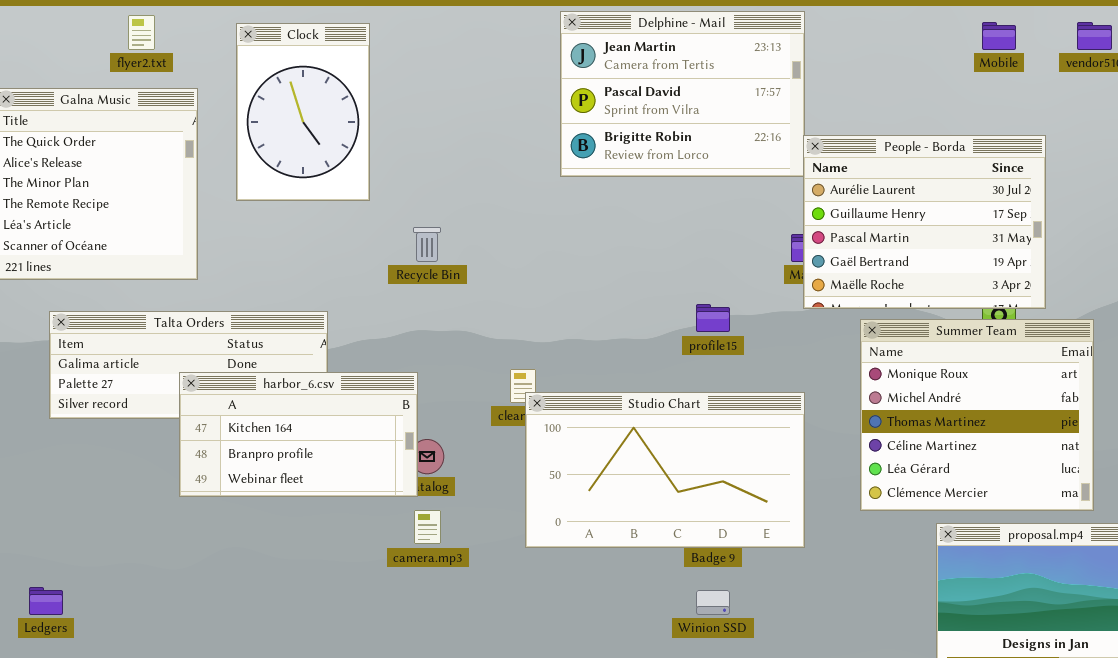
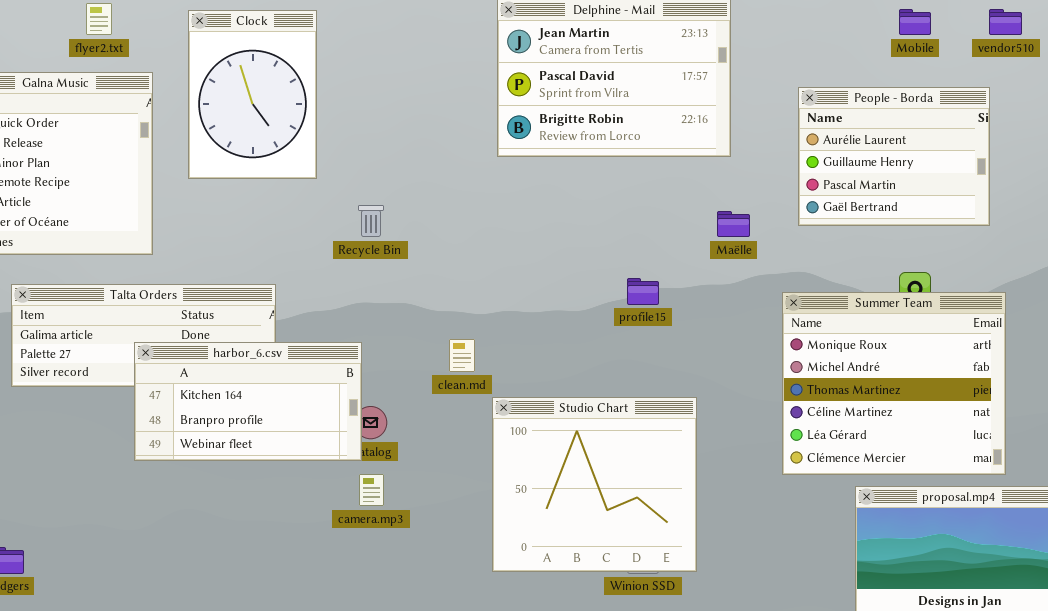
People - Borda: [803,135,1046,309] -> [798,87,990,226], moved, resized
Studio Chart: [525,392,805,548] -> [492,397,697,572], moved, resized

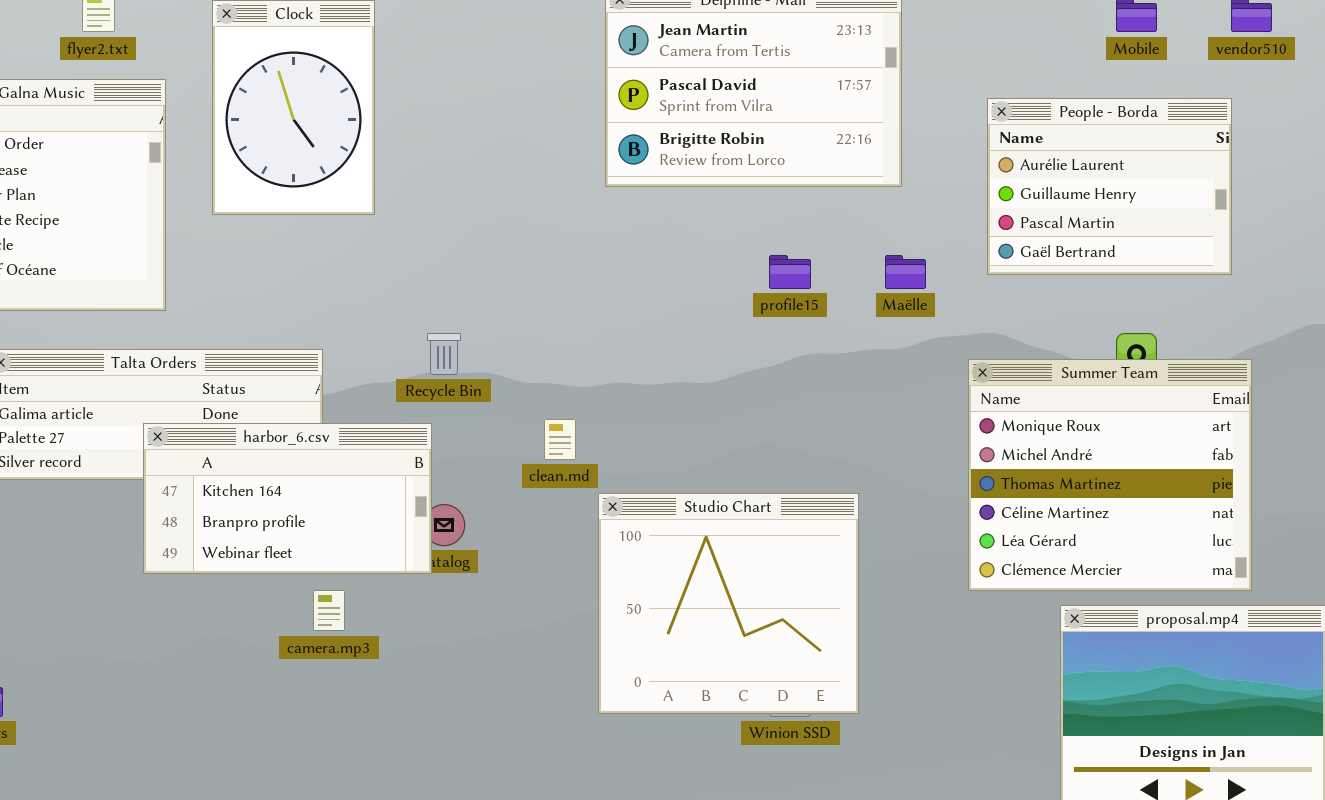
Recycle Bin: [358,205,384,237] -> [427,333,461,375], moved
profile15: [627,278,659,305] -> [769,255,811,289], moved
camera.mp3: [359,474,384,506] -> [313,590,345,631], moved

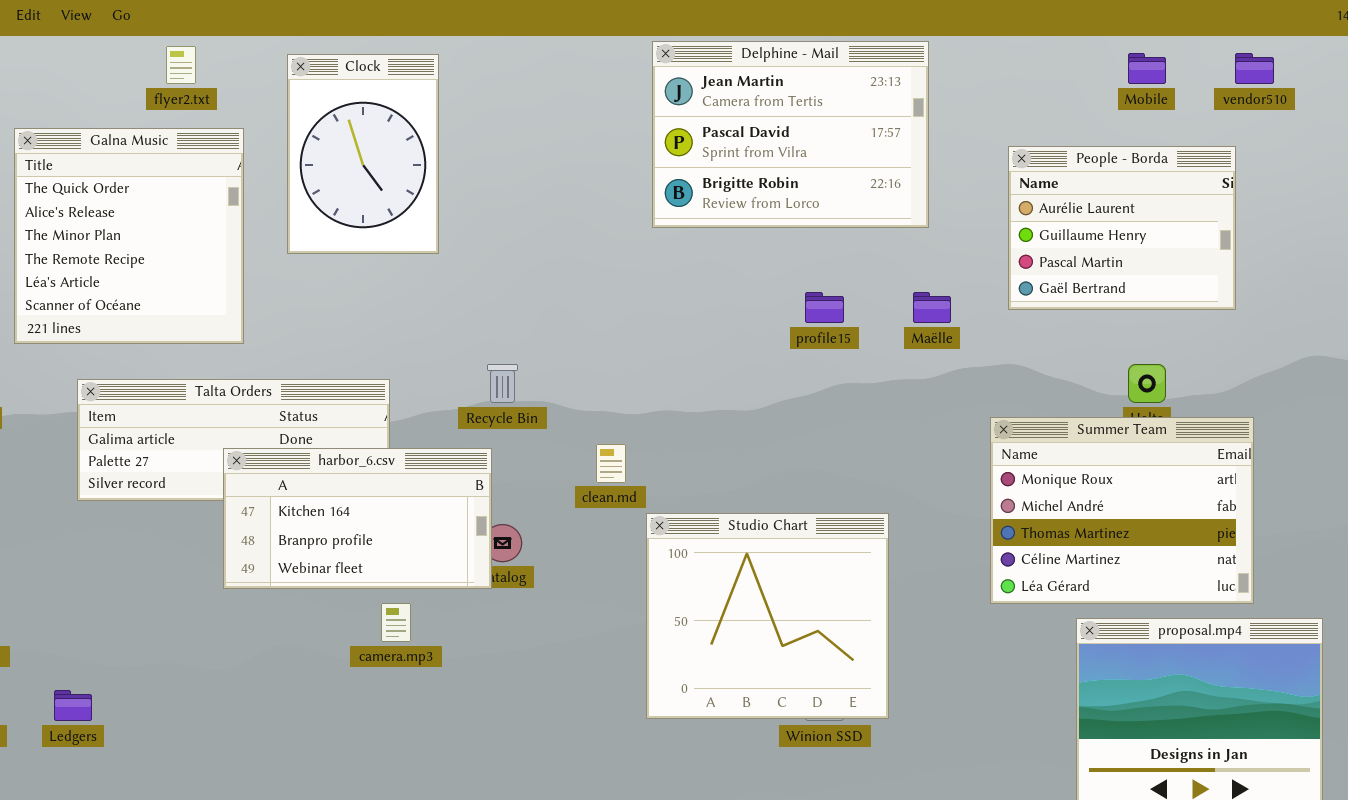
Summer Team: [968,359,1252,591] -> [990,417,1254,604], resized

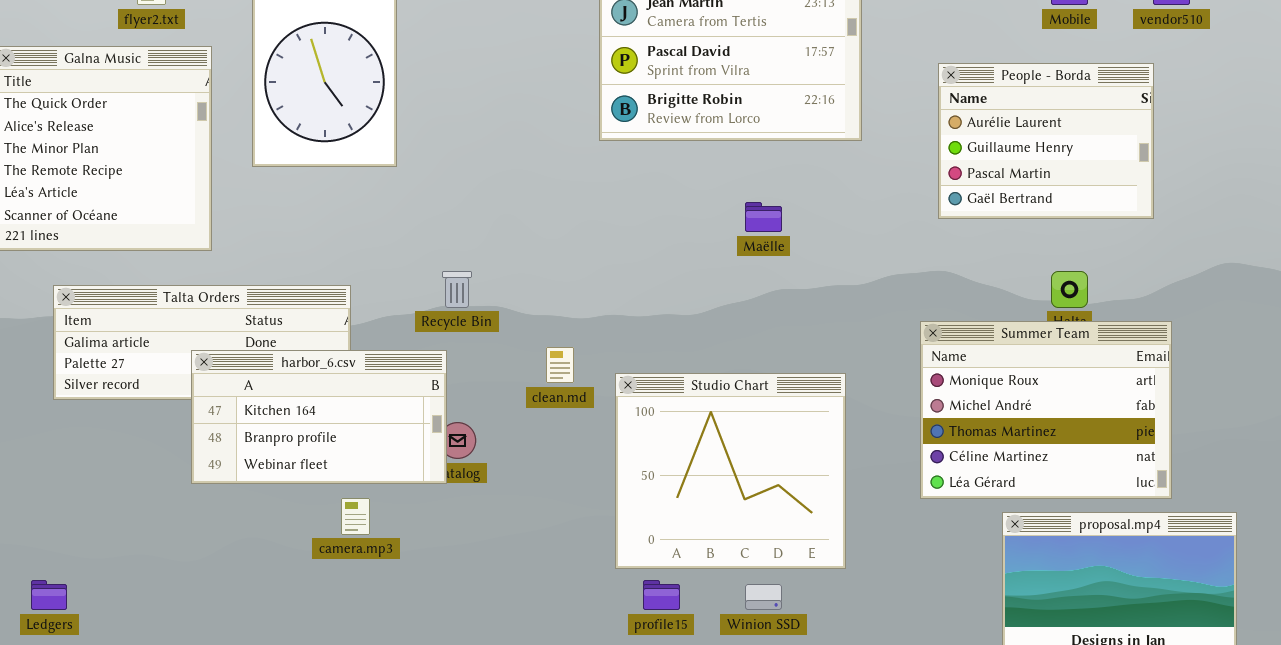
profile15: [805,292,844,323] -> [643,580,680,610], moved
Maëlle: [913,292,951,323] -> [745,202,782,232], moved
Studio Chart: [646,513,889,719] -> [615,373,846,569], moved

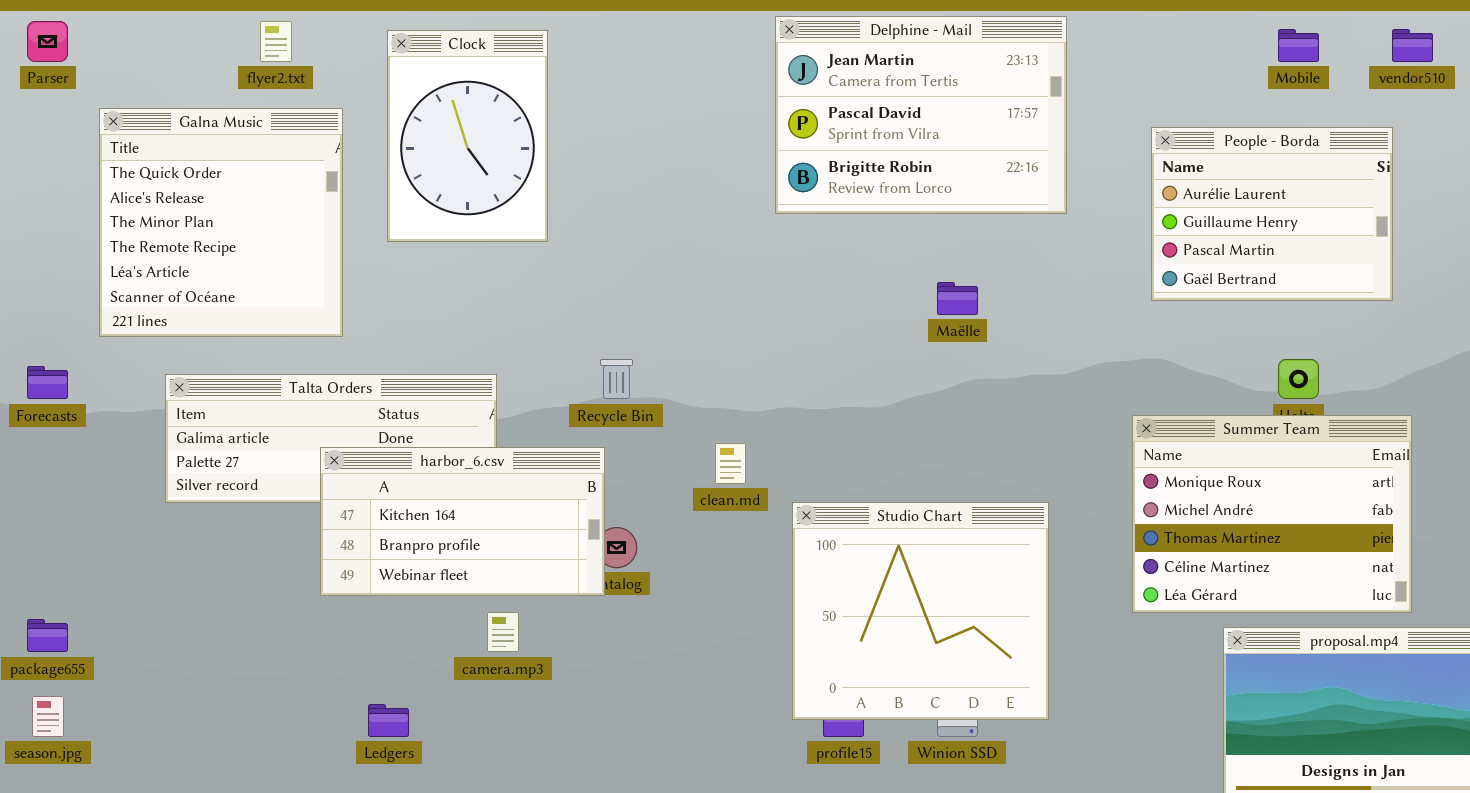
Studio Chart: [615,373,846,569] -> [792,502,1049,720], moved
Ledgers: [31,580,67,610] -> [368,704,409,737], moved

